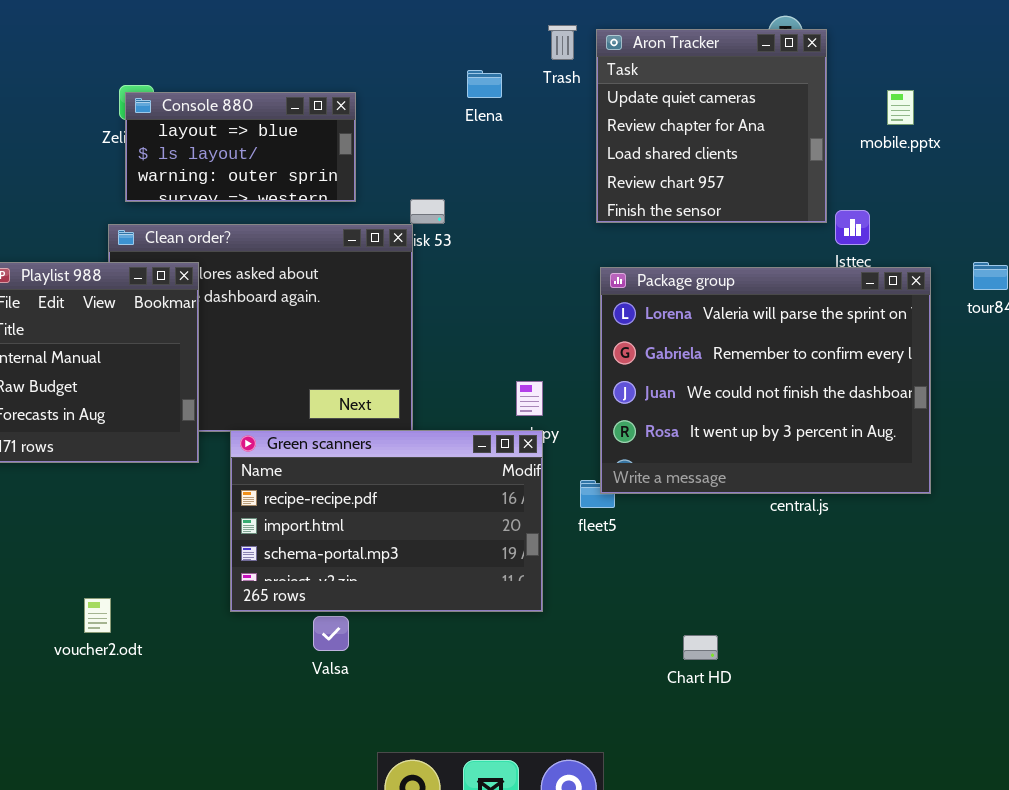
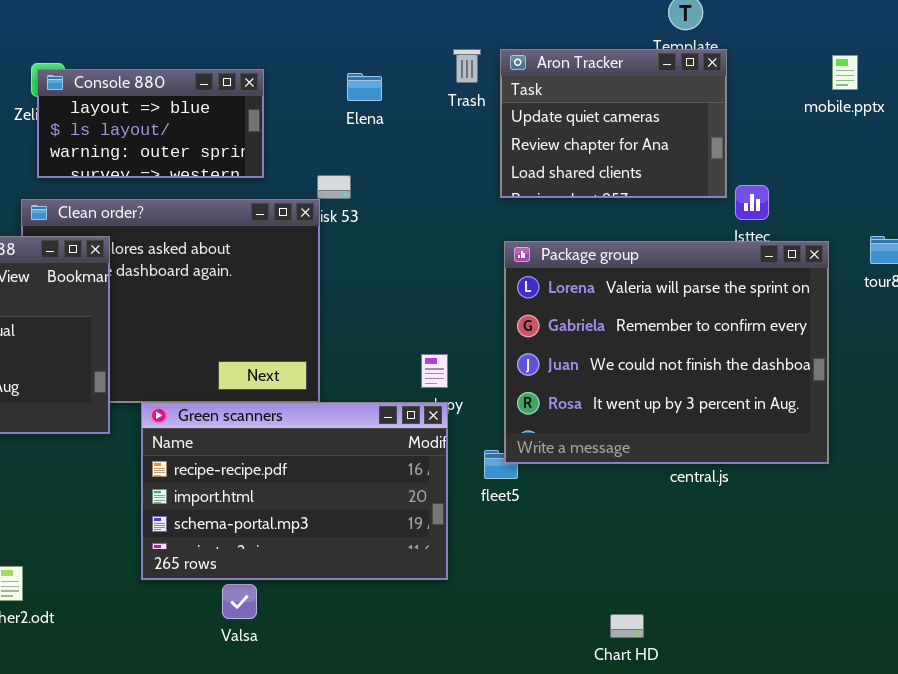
Trash: [548,25,577,60] -> [453,49,481,83], moved
Aron Tracker: [596,29,827,223] -> [500,49,727,198], resized
Elena: [467,70,502,98] -> [347,73,382,101], moved
mobile.pptx: [887,90,914,125] -> [832,55,858,90], moved
Chart HD: [683,635,718,660] -> [610,614,644,638], moved

